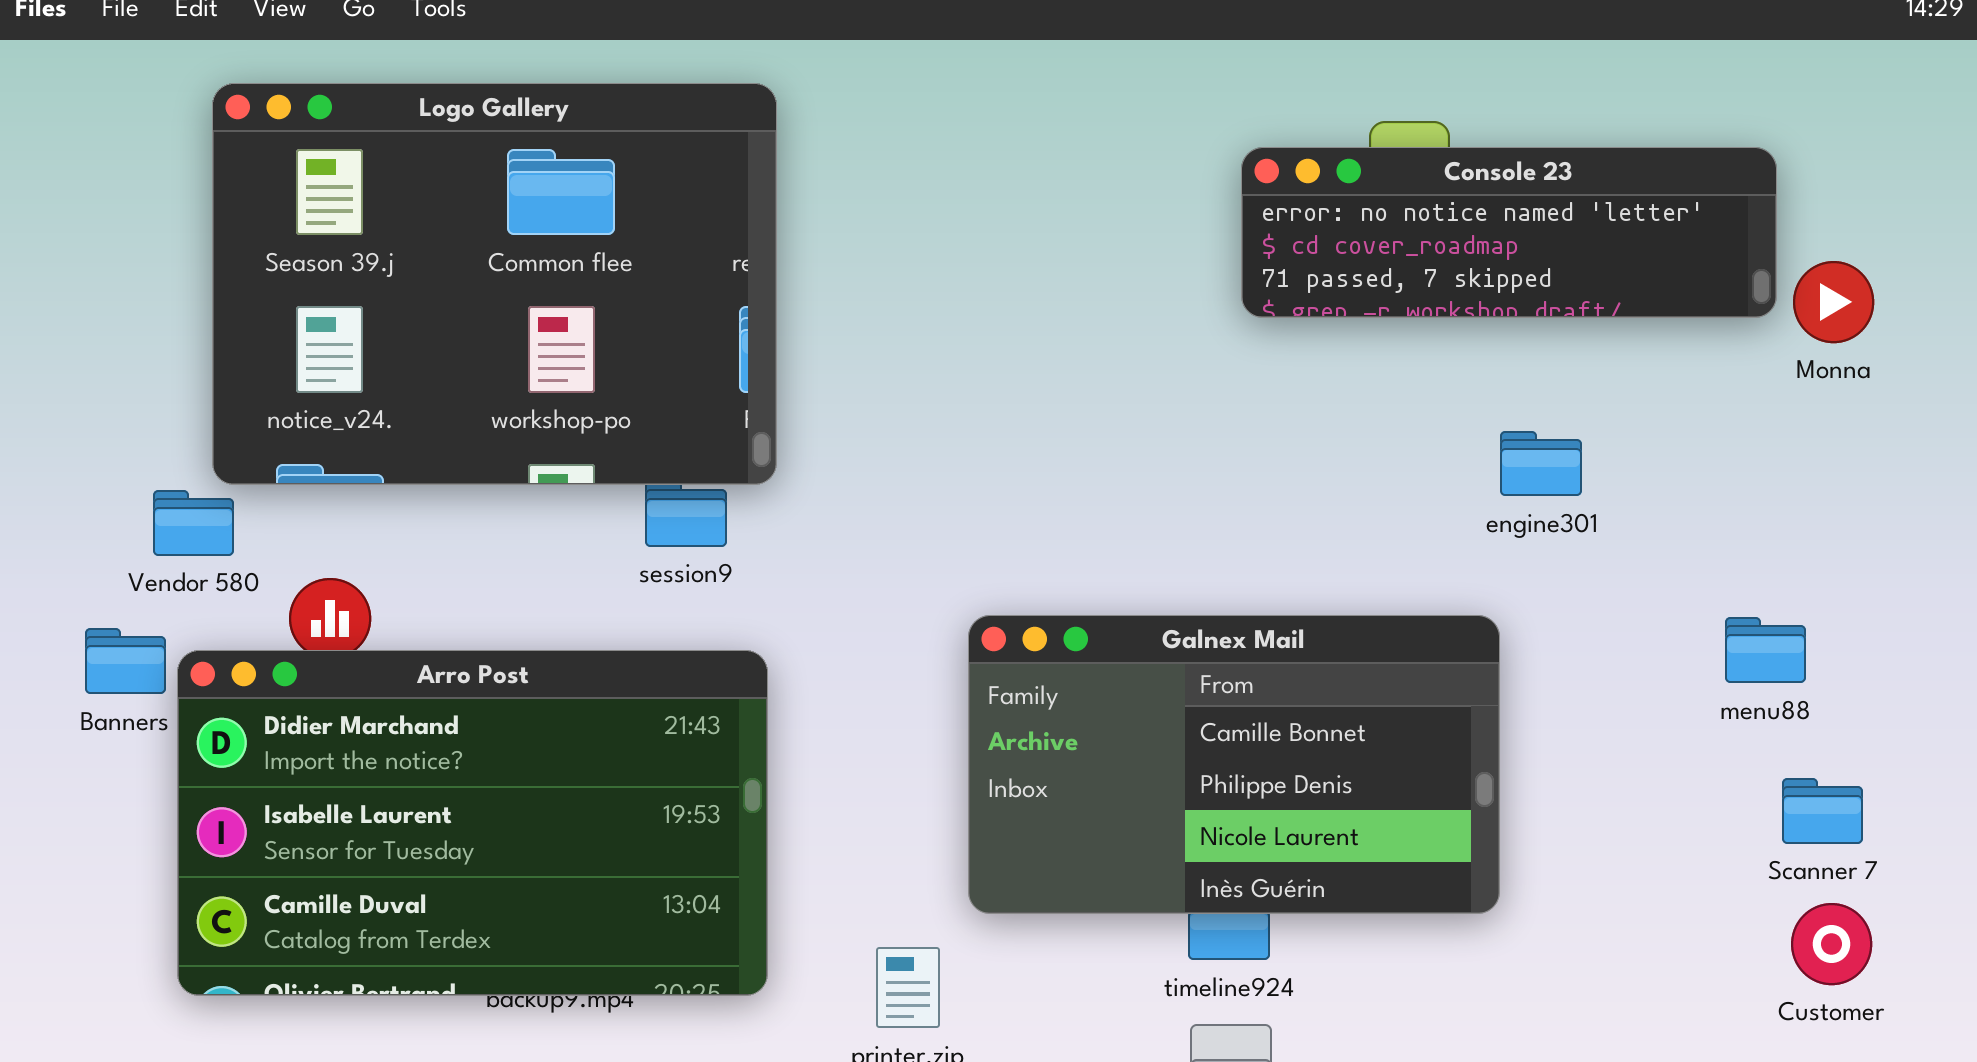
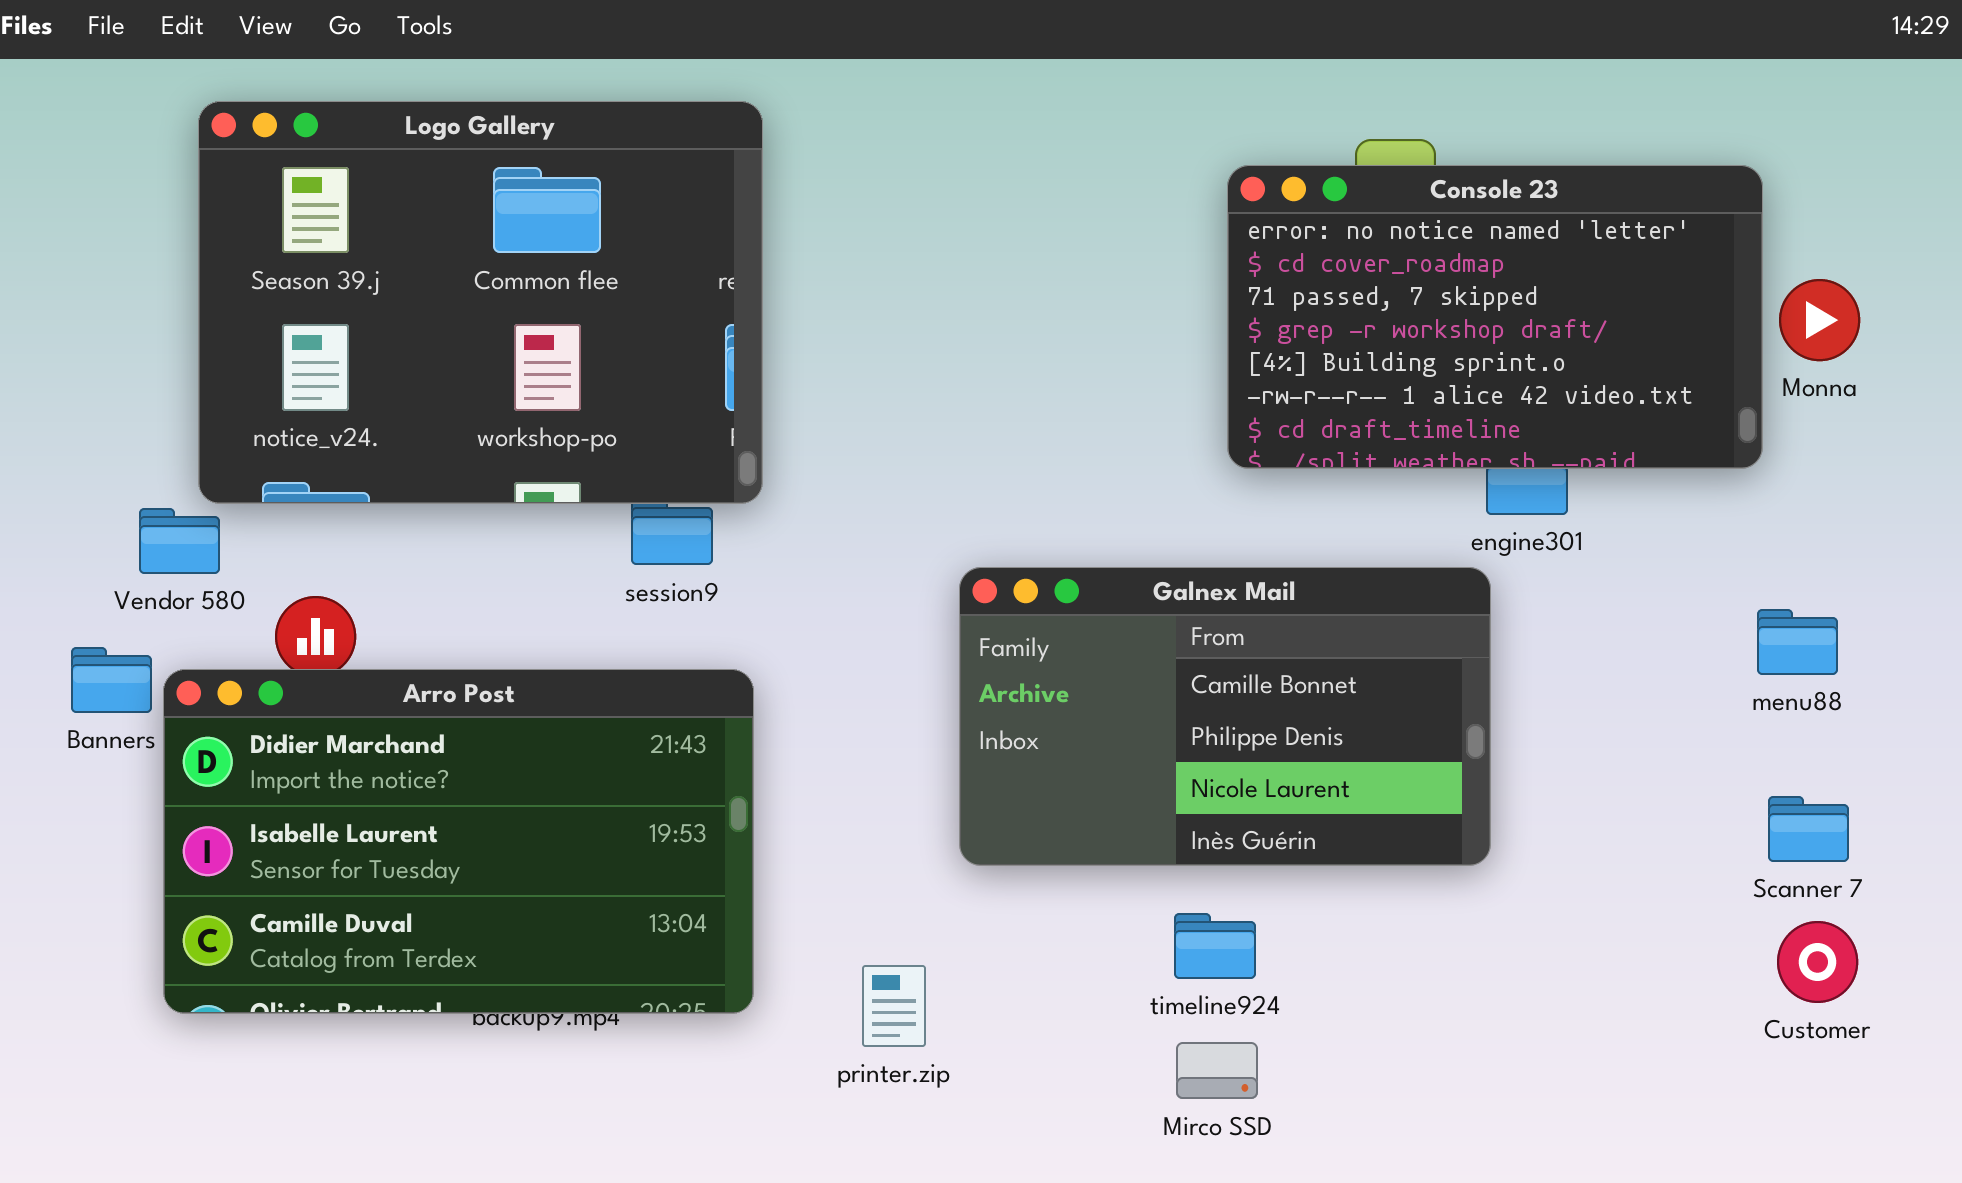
Console 23: [1241,147,1777,318] -> [1227,165,1763,469], resized
Galnex Mail: [968,615,1500,914] -> [959,567,1491,866], moved
menu88: [1725,617,1806,683] -> [1757,609,1838,675], moved

